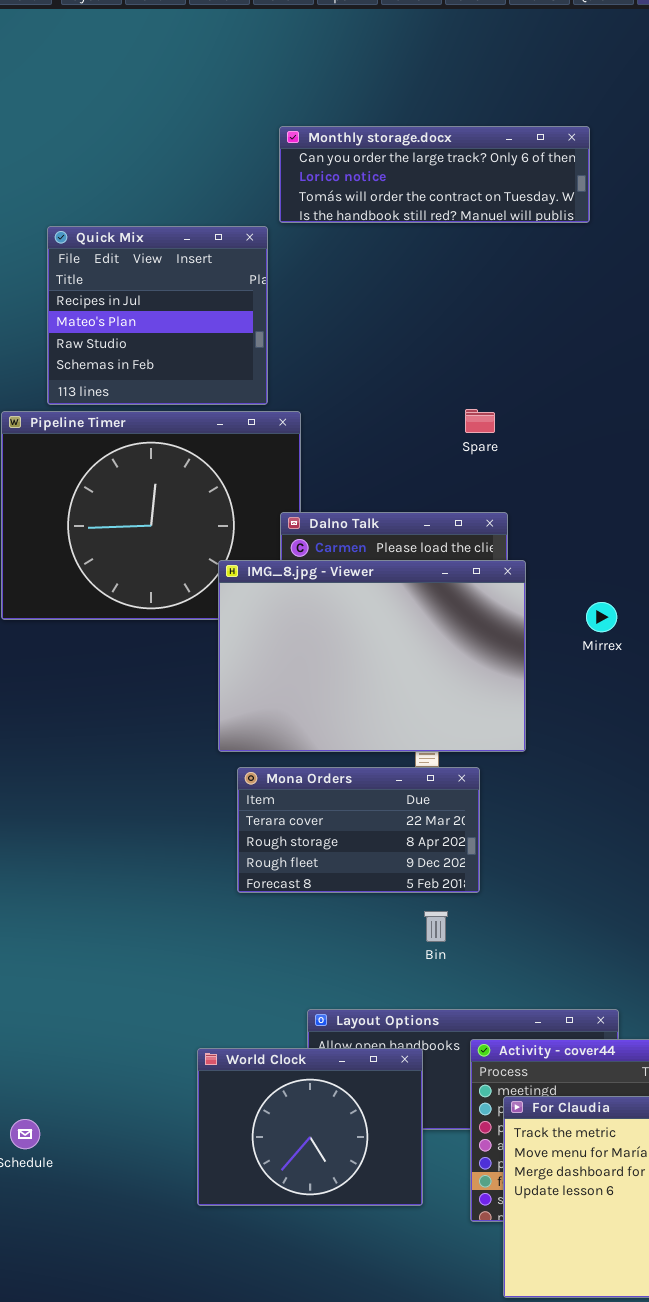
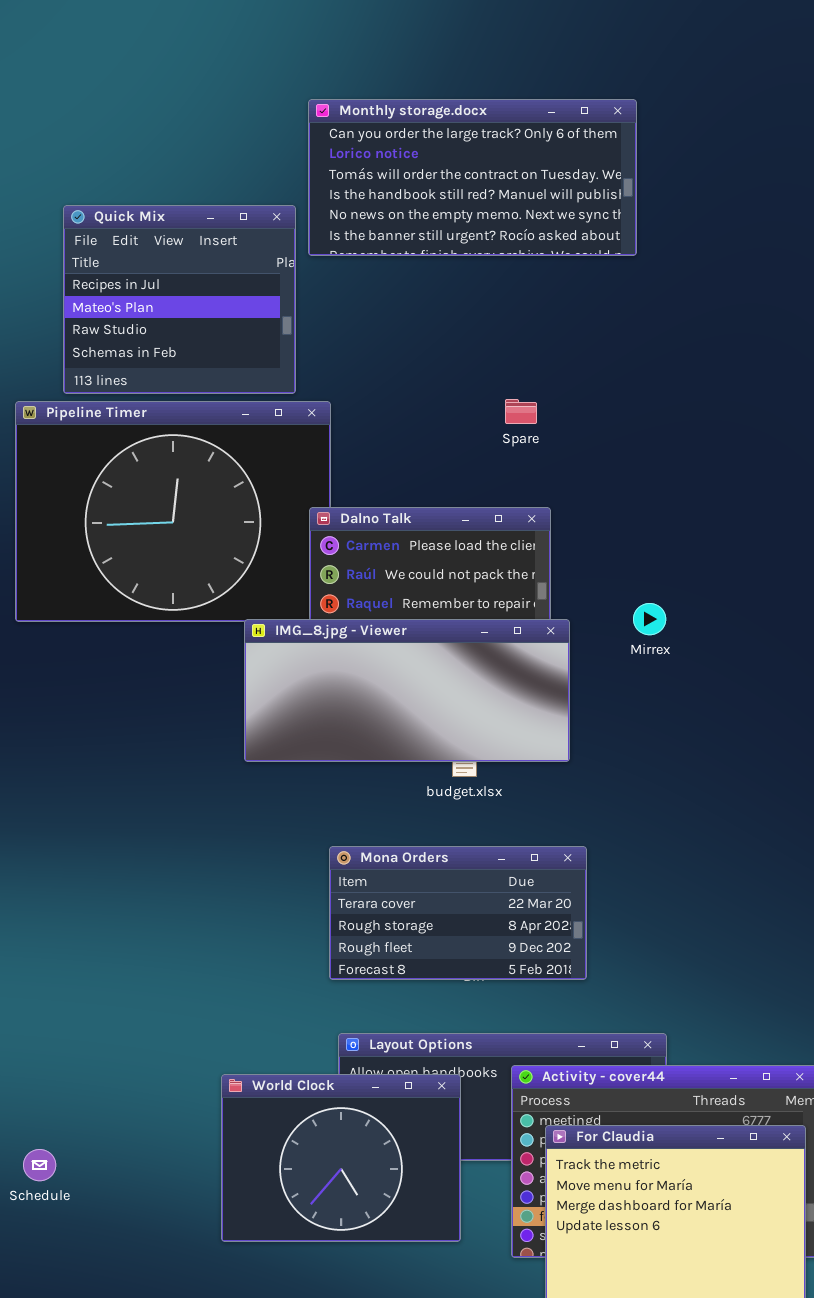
Monthly storage.docx: [279,126,590,223] -> [308,99,637,256], resized
IMG_8.jpg - Viewer: [218,560,526,752] -> [244,619,570,762], resized
Mona Orders: [237,767,480,893] -> [329,846,587,980], moved

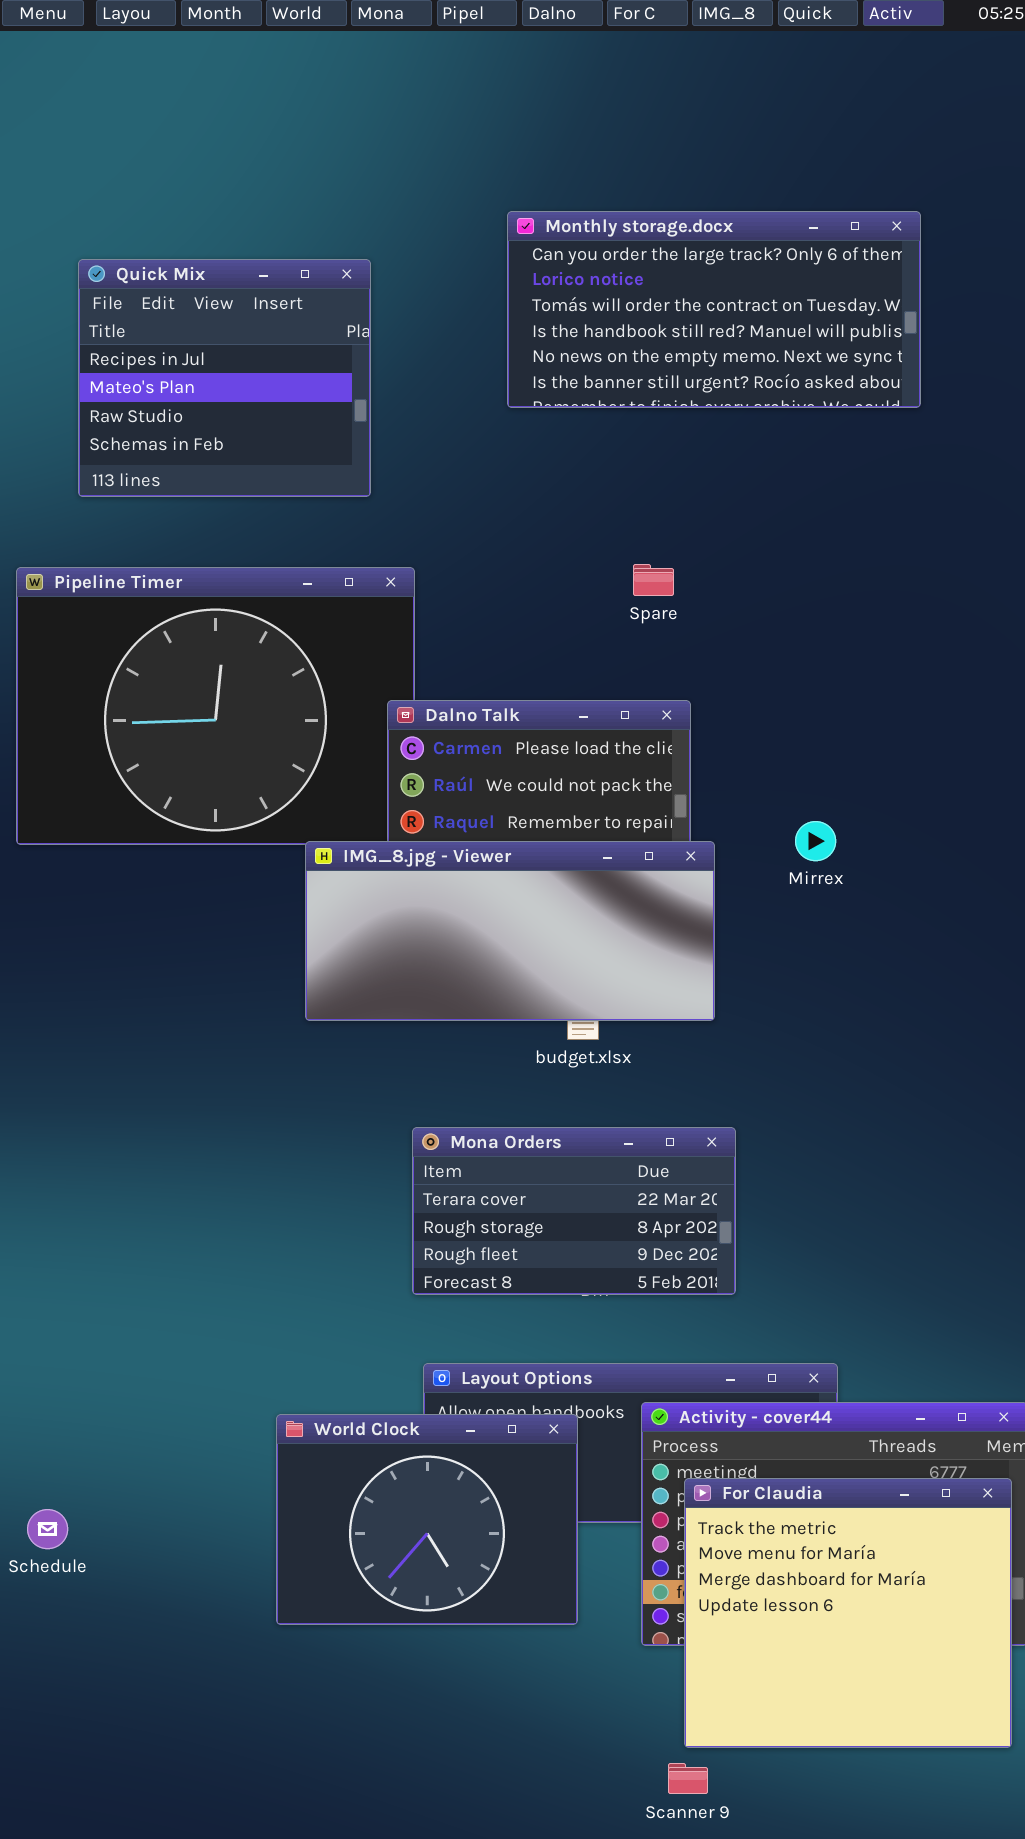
Monthly storage.docx: [308,99,637,256] -> [507,211,921,408], moved
Quick Mix: [63,205,296,394] -> [78,259,371,497], moved

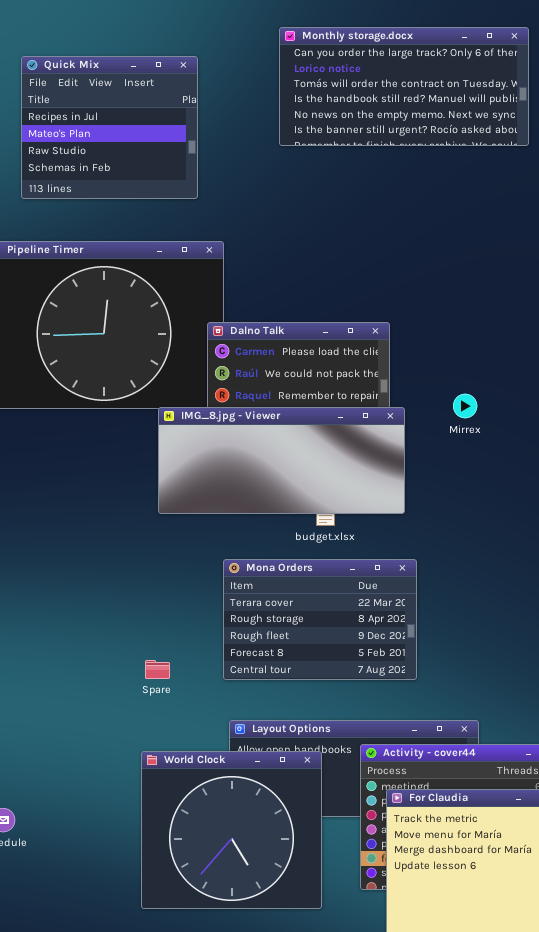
Spare: [633,564,674,596] -> [145,660,170,679], moved
Mona Orders: [412,1127,736,1295] -> [223,559,417,680], resized
World Clock: [276,1414,578,1625] -> [141,751,322,909], resized

